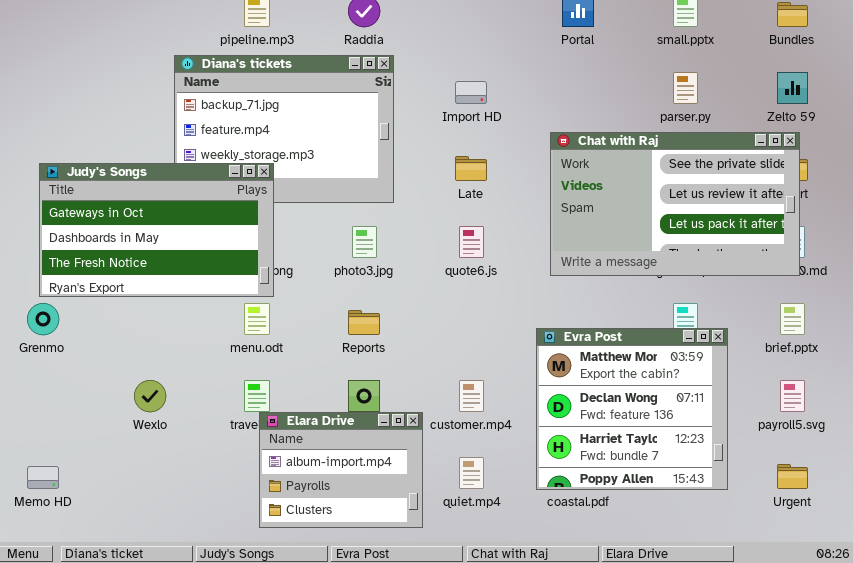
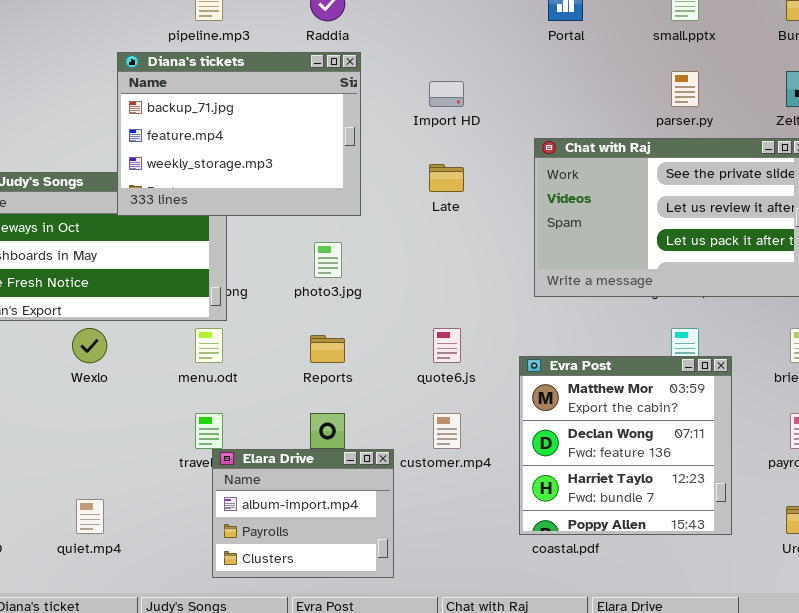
Diana's tickets: [174,55,394,203] -> [117,52,361,216], raised
quote6.js: [459,226,484,258] -> [433,328,461,363], moved
Wexlo: [134,380,166,412] -> [72,328,107,363], moved
quiet.mp4: [459,457,484,489] -> [76,499,104,534], moved

